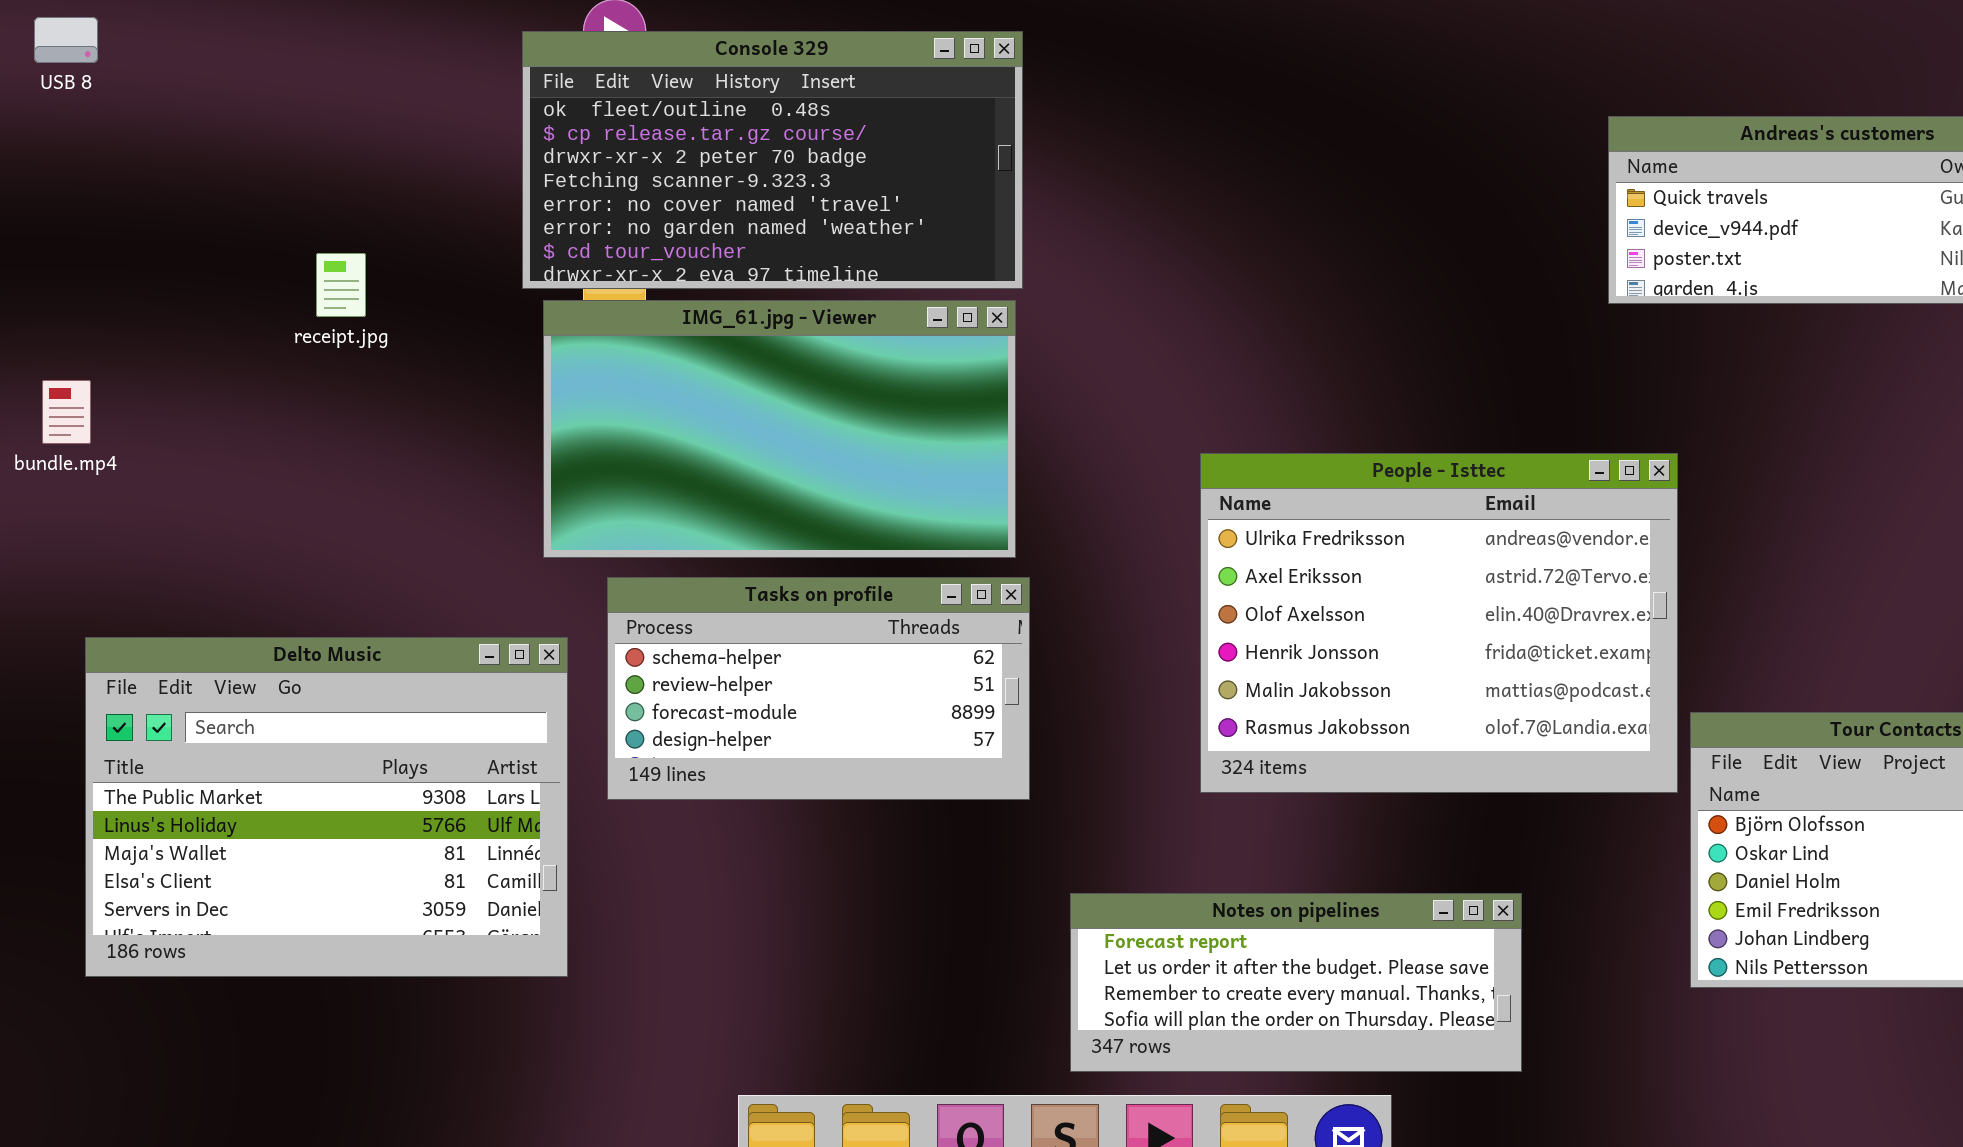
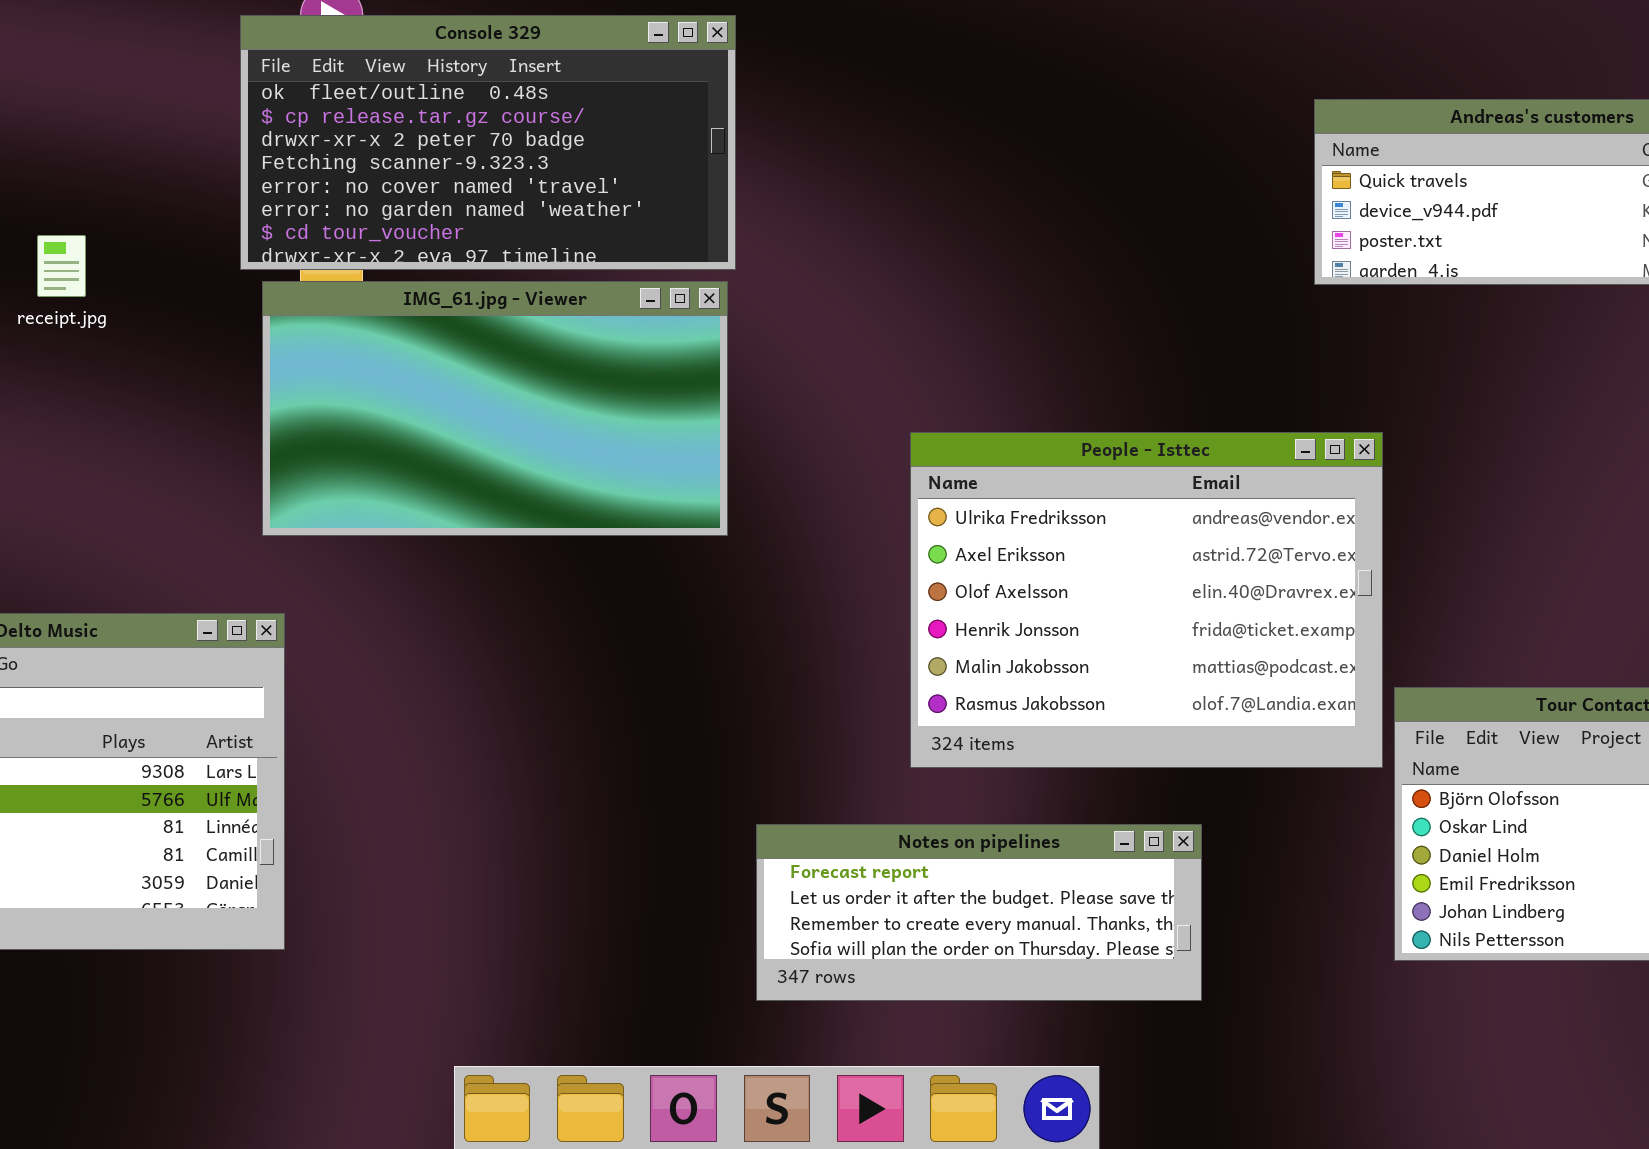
Tasks on profile: [607,577,1030,800] -> none, closed
Notes on pipelines: [1070,893,1522,1072] -> [756,824,1202,1001], moved

